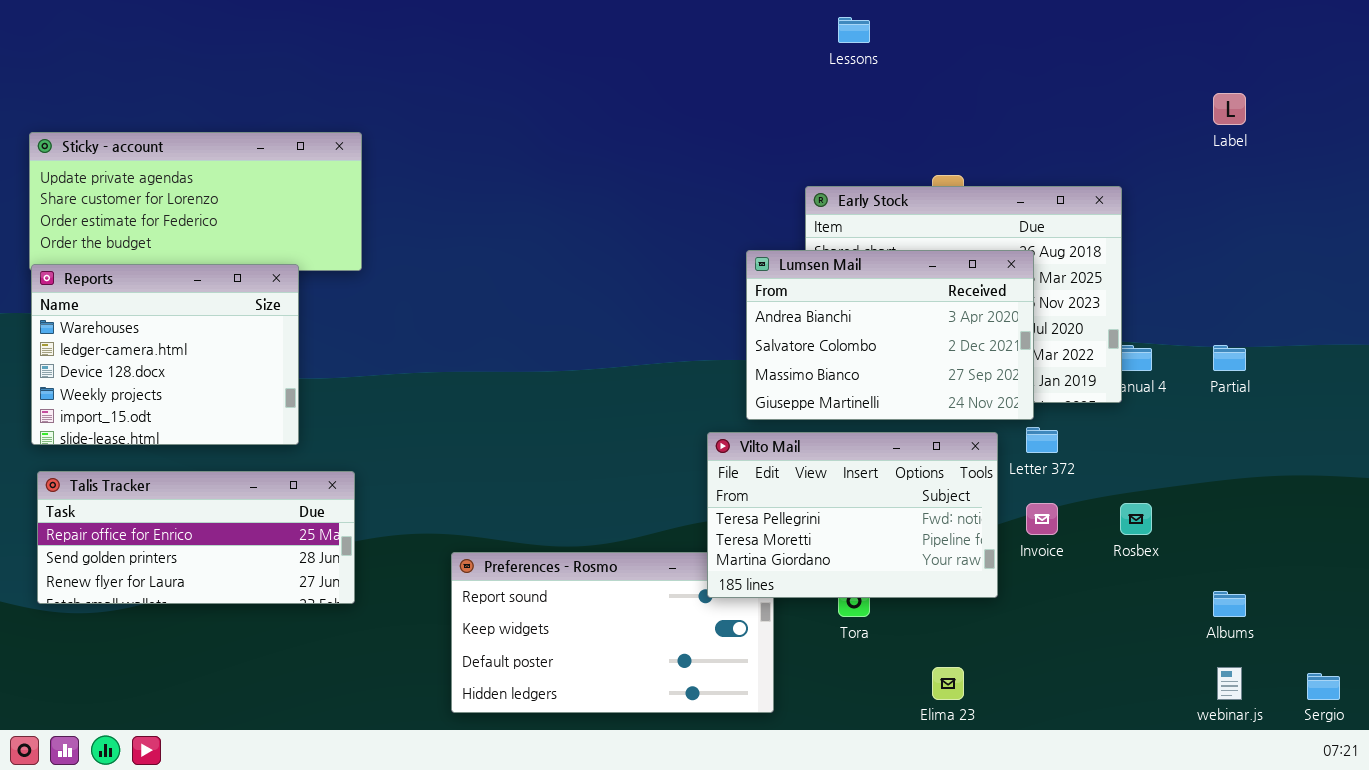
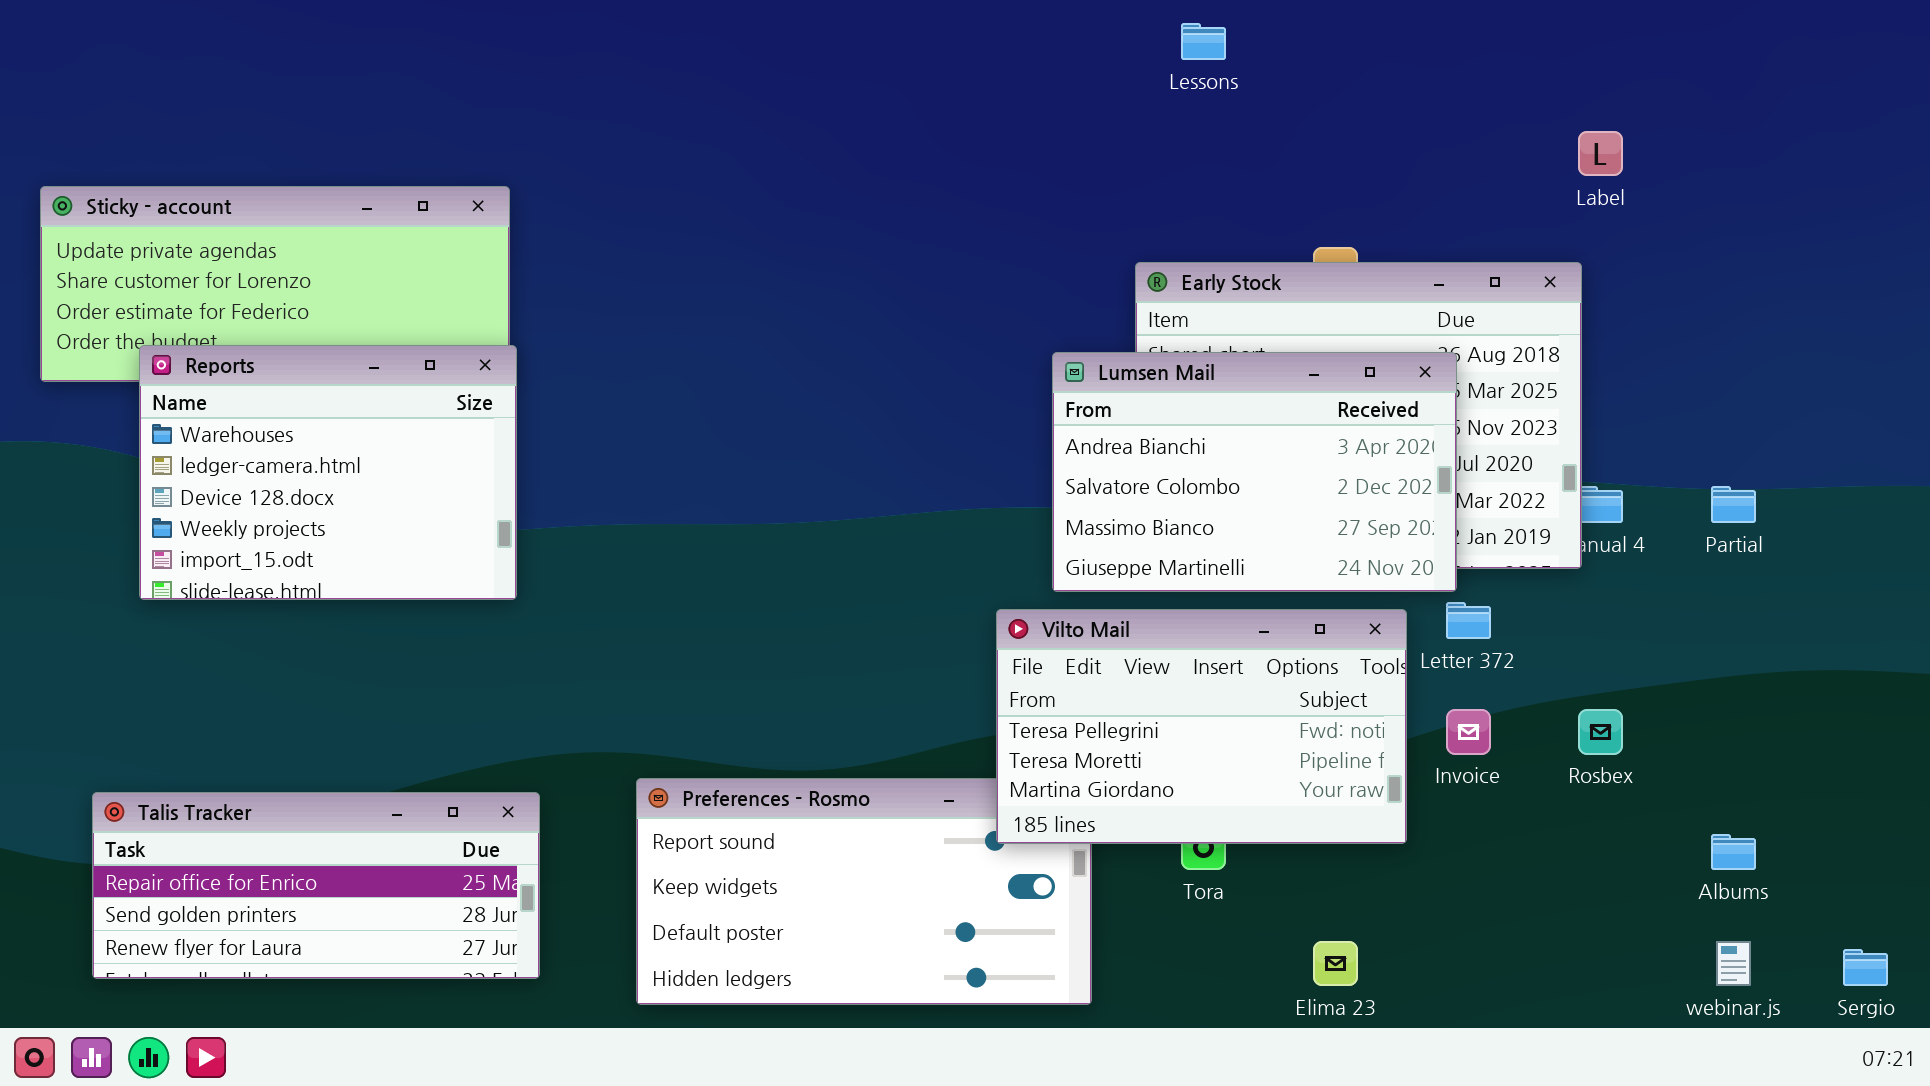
Label: [1213,93,1246,125] -> [1578,131,1623,176], moved
Reports: [31,264,299,445] -> [139,345,517,600], moved
Talis Tracker: [37,471,355,604] -> [92,792,540,979], moved

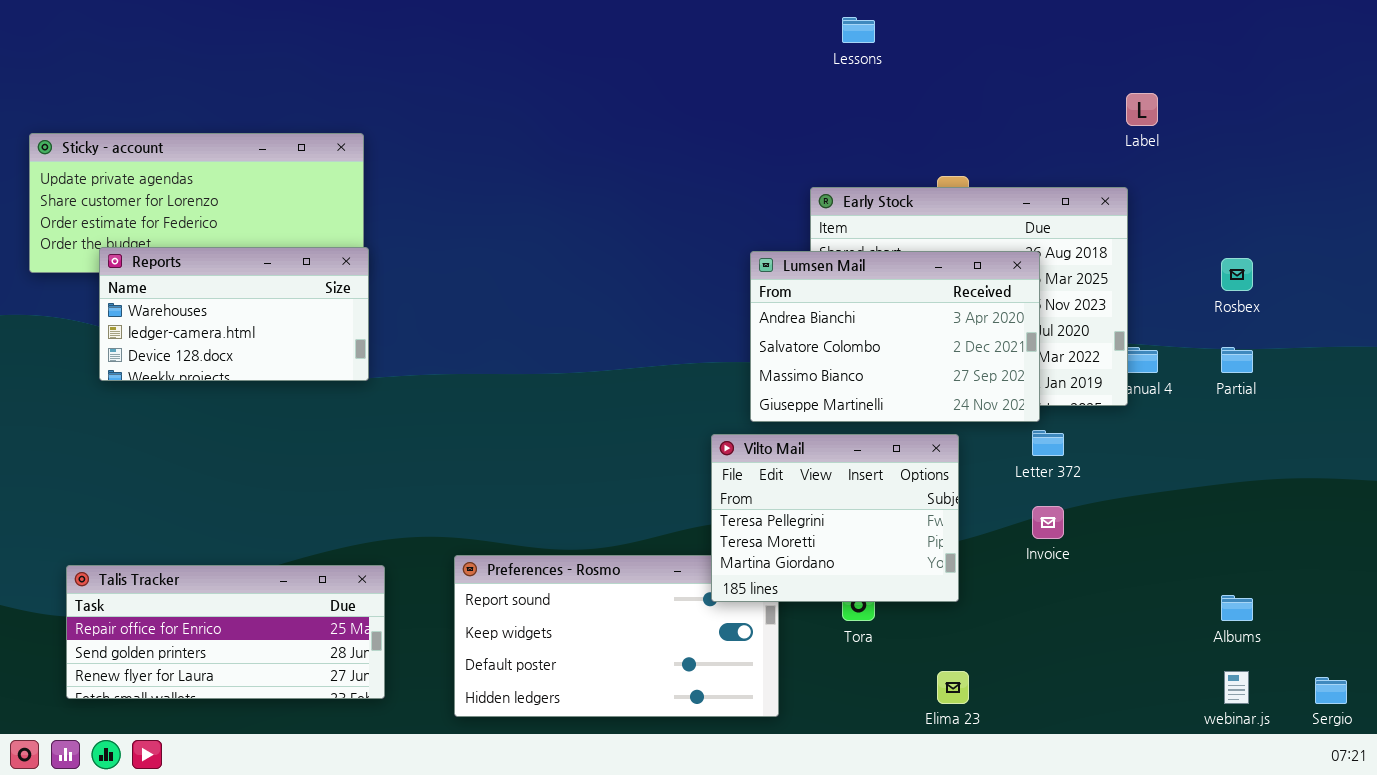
Reports: [139,345,517,600] -> [99,247,369,381], resized
Vilto Mail: [996,609,1407,844] -> [711,434,959,602], resized
Rosbex: [1578,709,1623,755] -> [1221,258,1253,291], moved

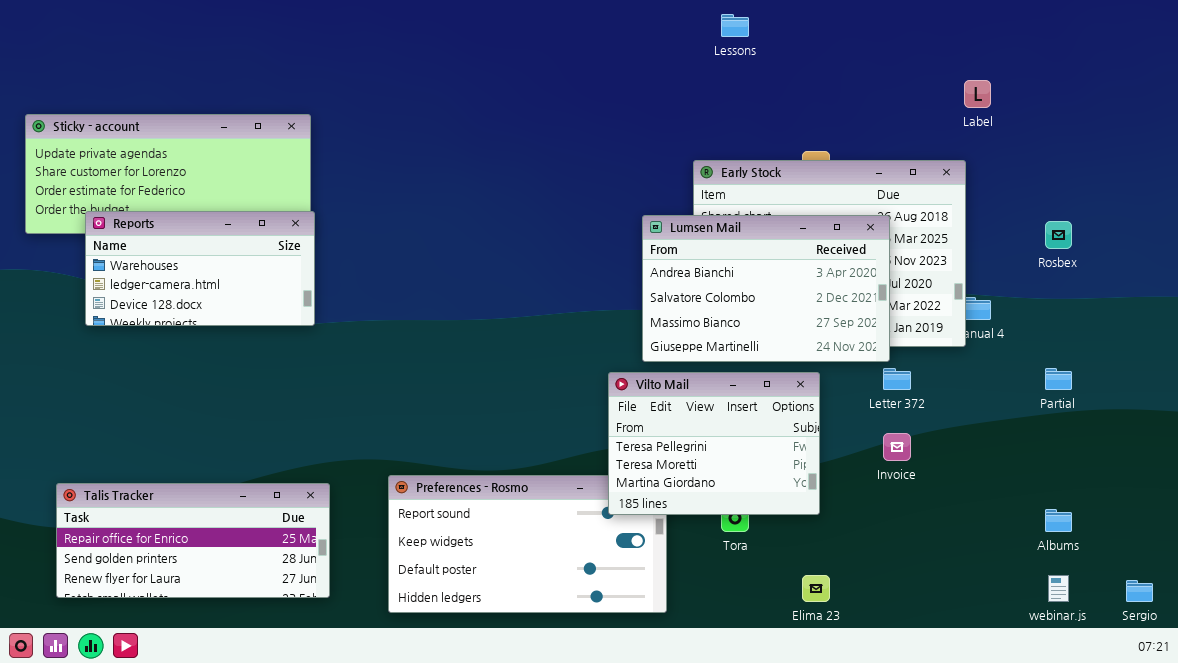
Partial: [1221,347,1253,373] -> [1045,368,1072,390], moved

